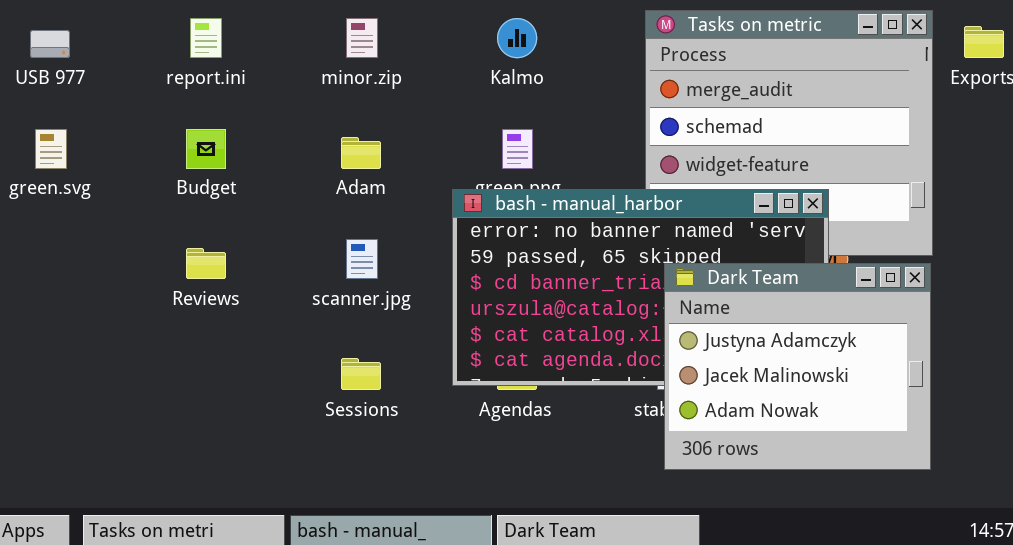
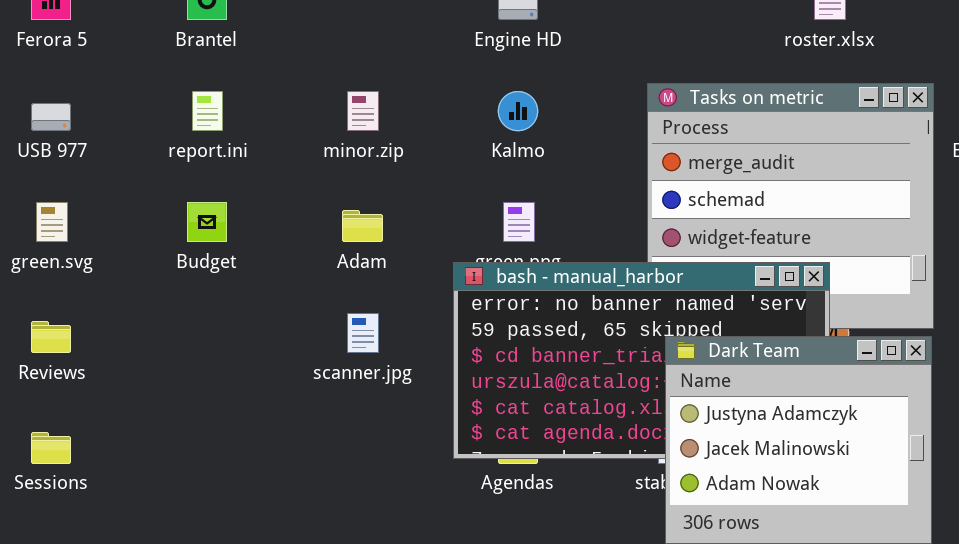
Reviews: [186,248,226,279] -> [31,321,71,353], moved
Sessions: [341,358,381,390] -> [31,432,71,464], moved

